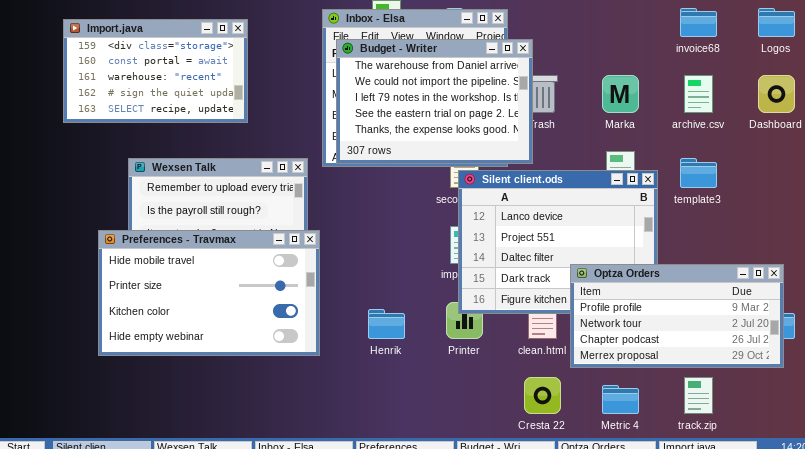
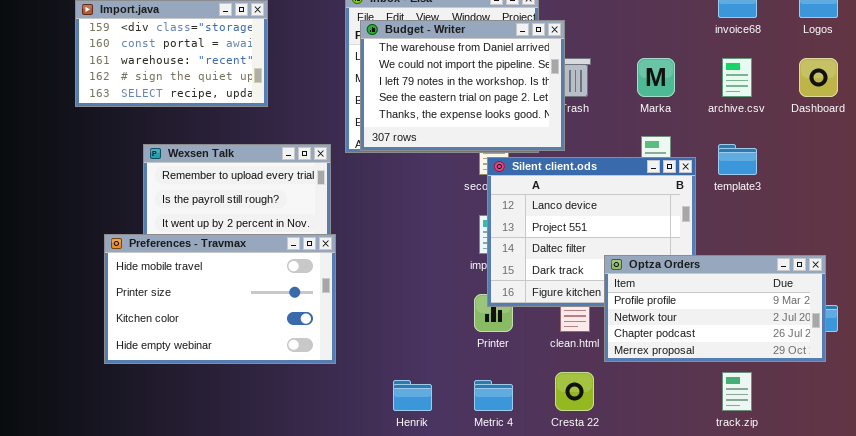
Preferences - Travmax: [98,230,320,356] -> [104,234,336,364], moved
Henrik: [368,309,405,339] -> [393,380,432,411], moved
Metric 4: [602,385,639,414] -> [474,380,513,411], moved

